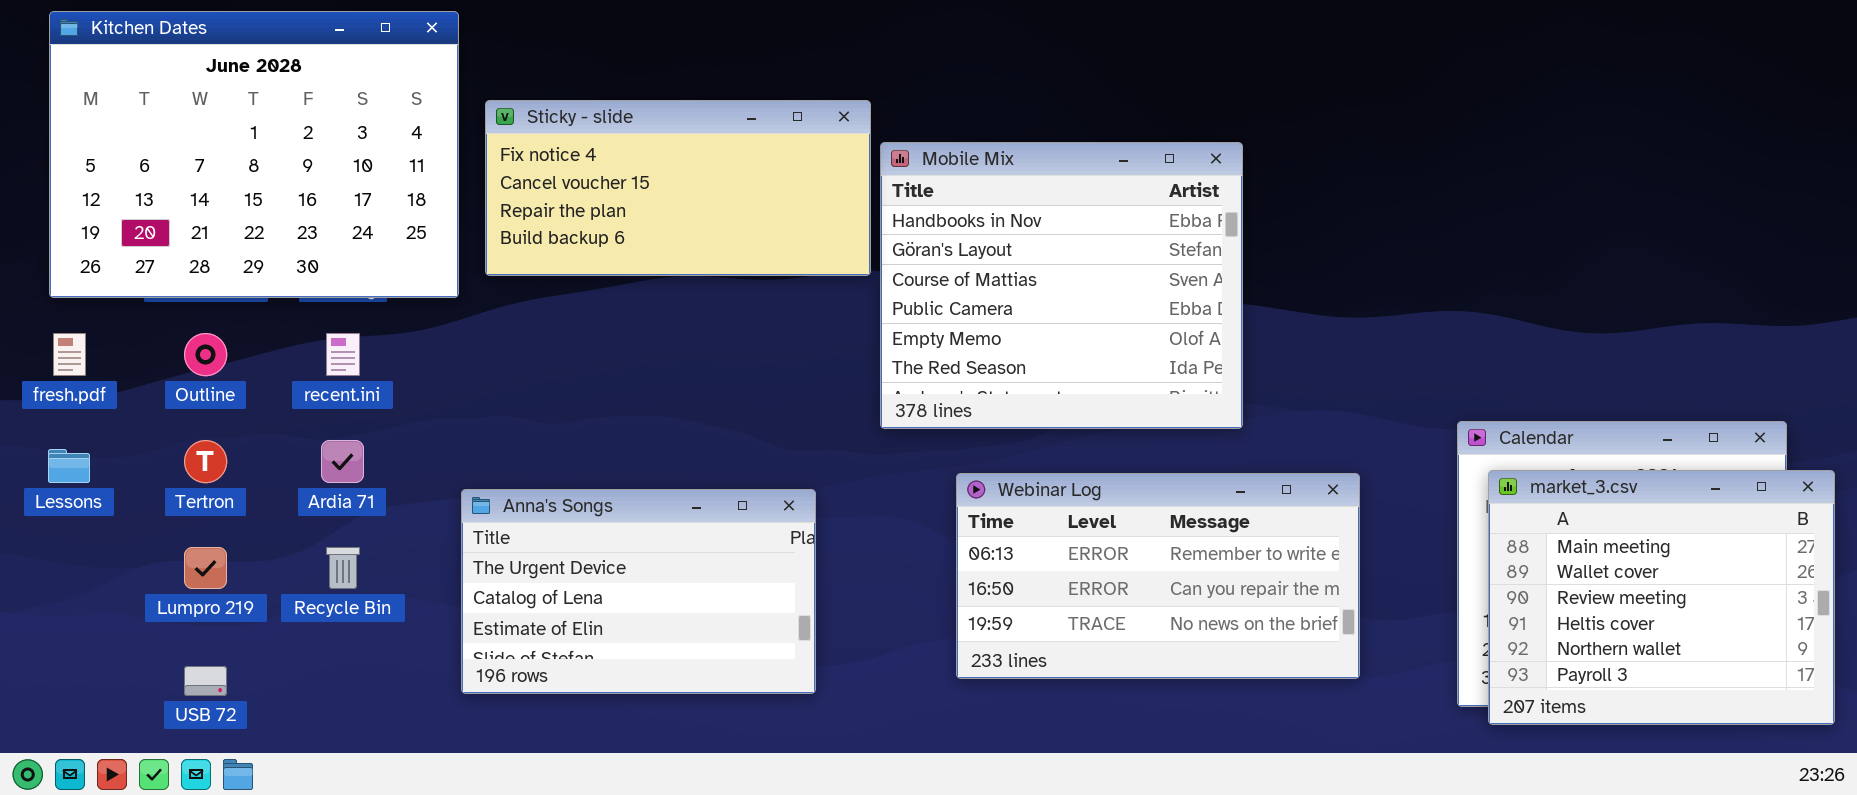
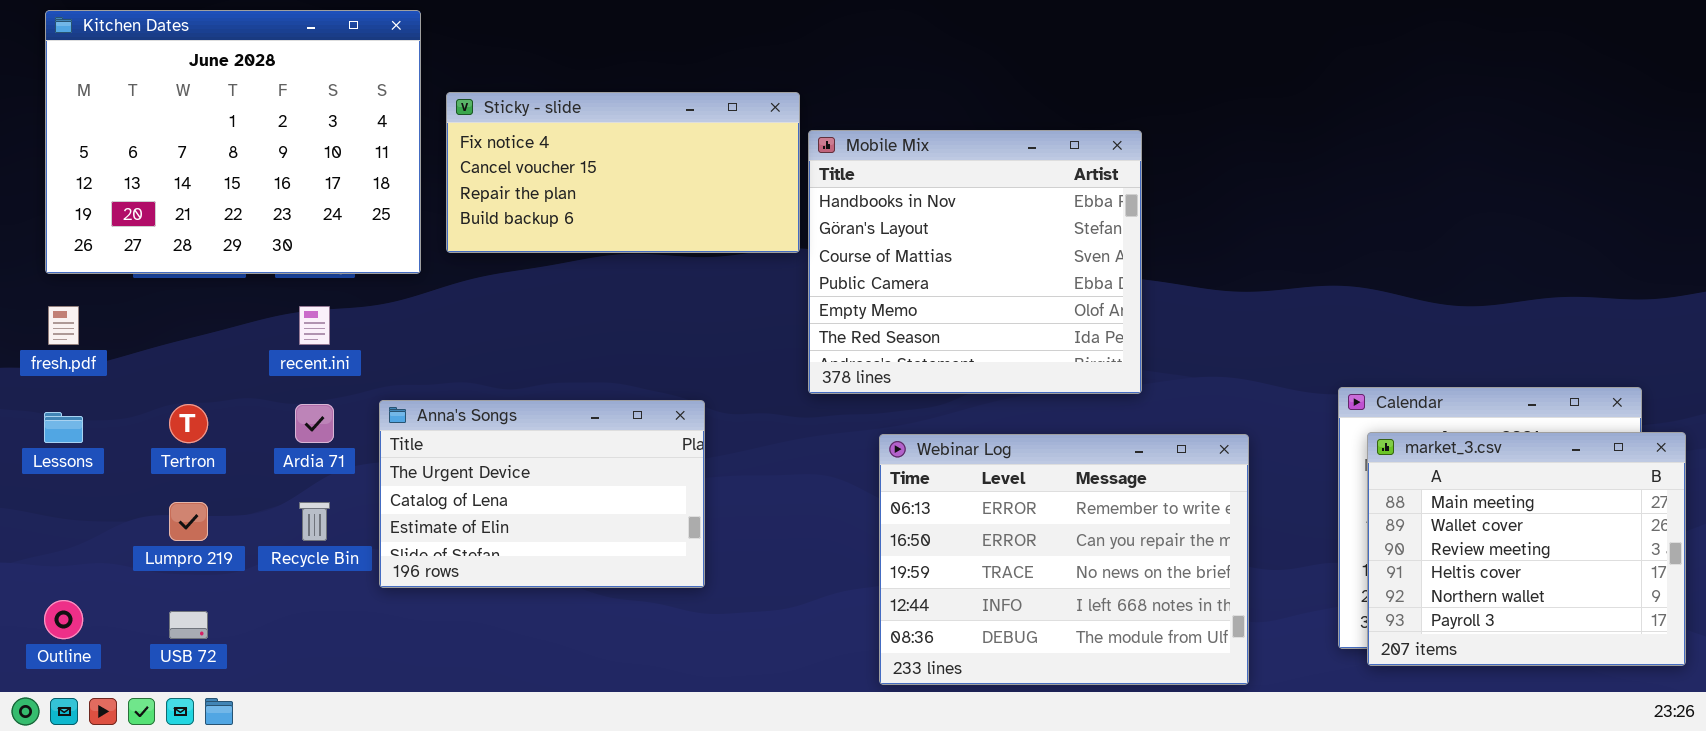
Outline: [184,333,227,376] -> [44,600,83,639], moved
Webinar Log: [956,473,1360,679] -> [879,434,1249,685], resized
Anna's Songs: [461,489,816,694] -> [379,400,705,588], moved

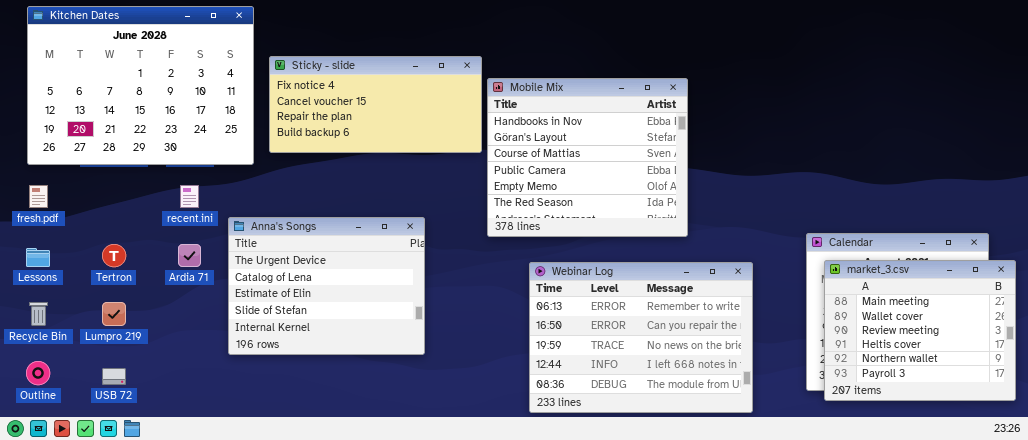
Anna's Songs: [379,400,705,588] -> [228,217,425,355], resized
Recycle Bin: [299,502,330,541] -> [29,302,48,326], moved

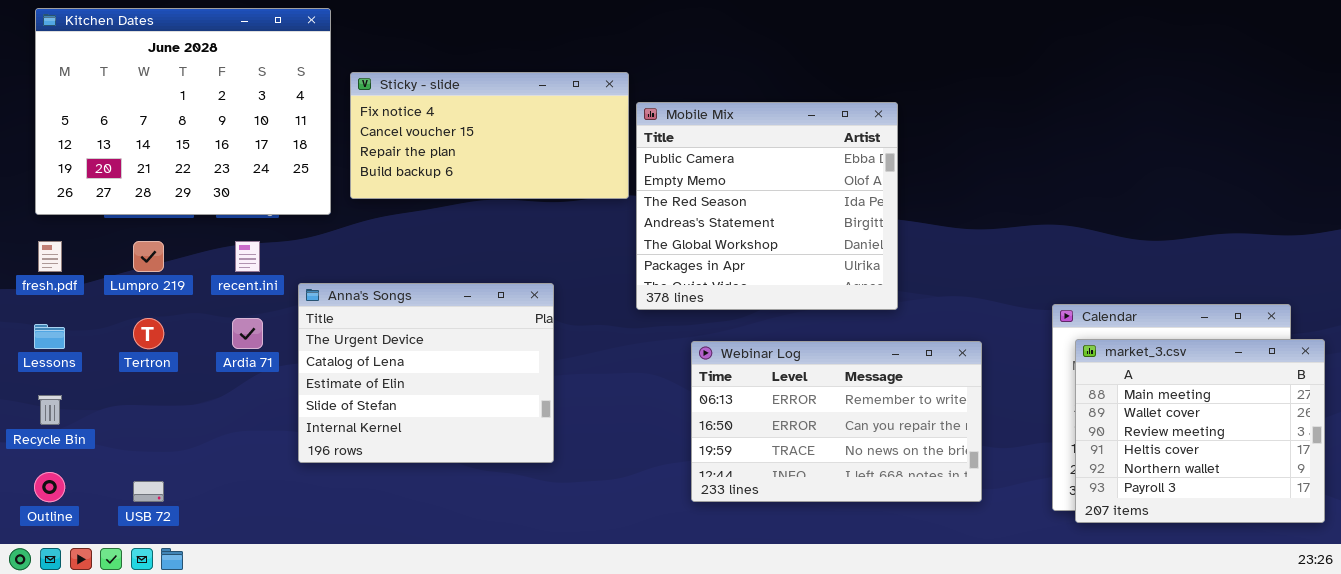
Mobile Mix: [487,78,688,237] -> [636,102,898,310], scrolled down 3 rows
Webinar Log: [529,262,753,413] -> [691,341,982,502], resized
Lumpro 219: [102,302,126,326] -> [133,241,164,272], moved

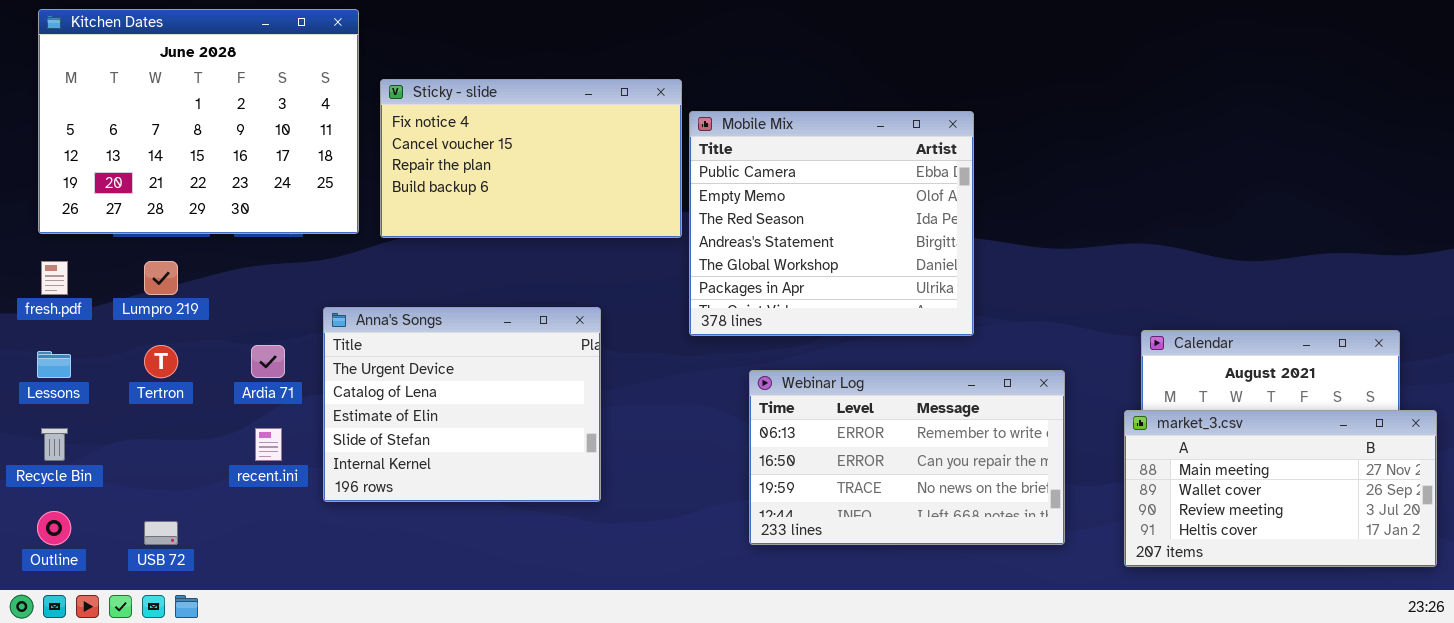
Sticky - slide: [350,72,629,199] -> [380,79,682,238], resized
recent.ini: [235,241,260,272] -> [255,428,282,461], moved
market_3.csv: [1075,339,1325,523] -> [1124,410,1437,567], resized

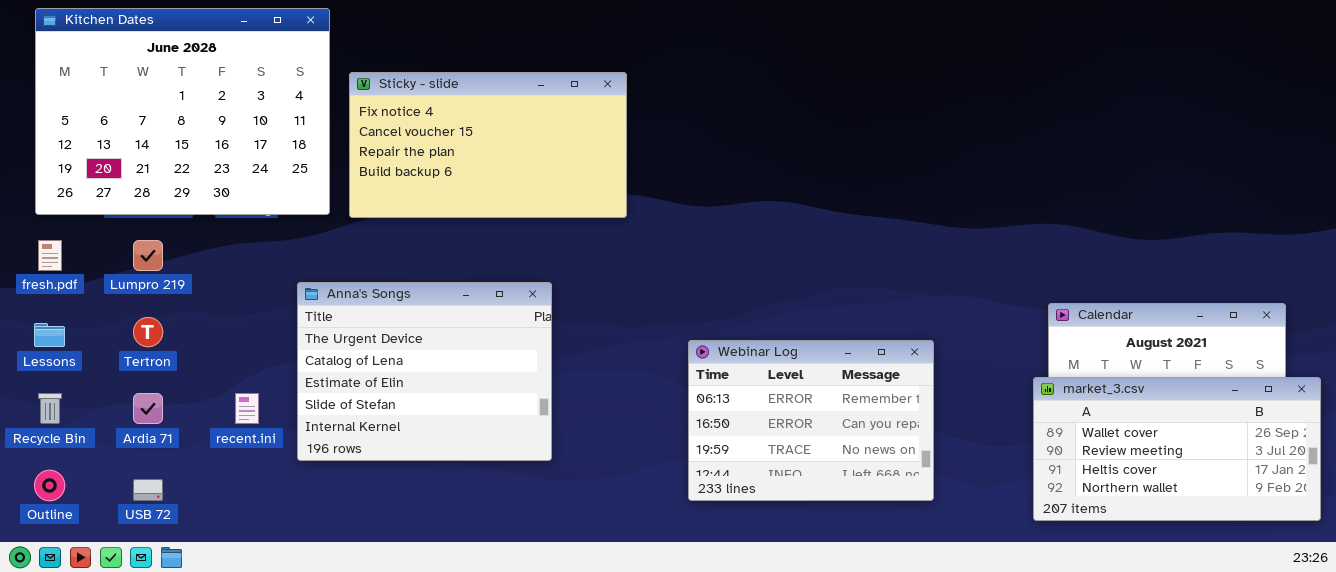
Mobile Mix: [689,111,974,336] -> none, closed
Ardia 71: [251,345,285,378] -> [133,393,163,424], moved
Webinar Log: [749,370,1065,545] -> [688,340,934,501], resized
market_3.csv: [1124,410,1437,567] -> [1033,377,1321,521], scrolled down 1 row

